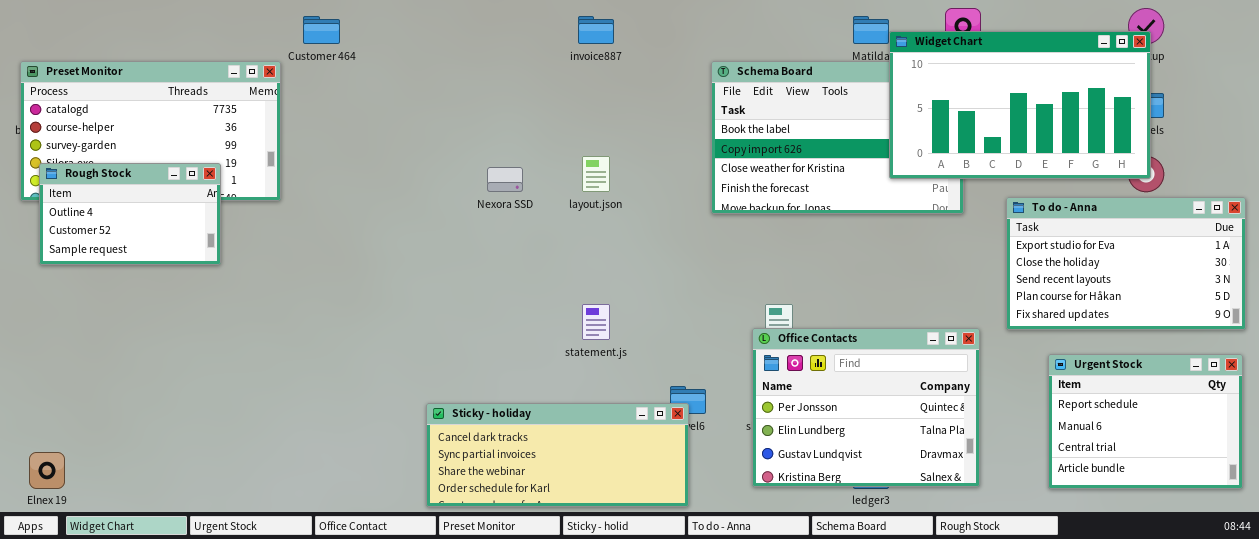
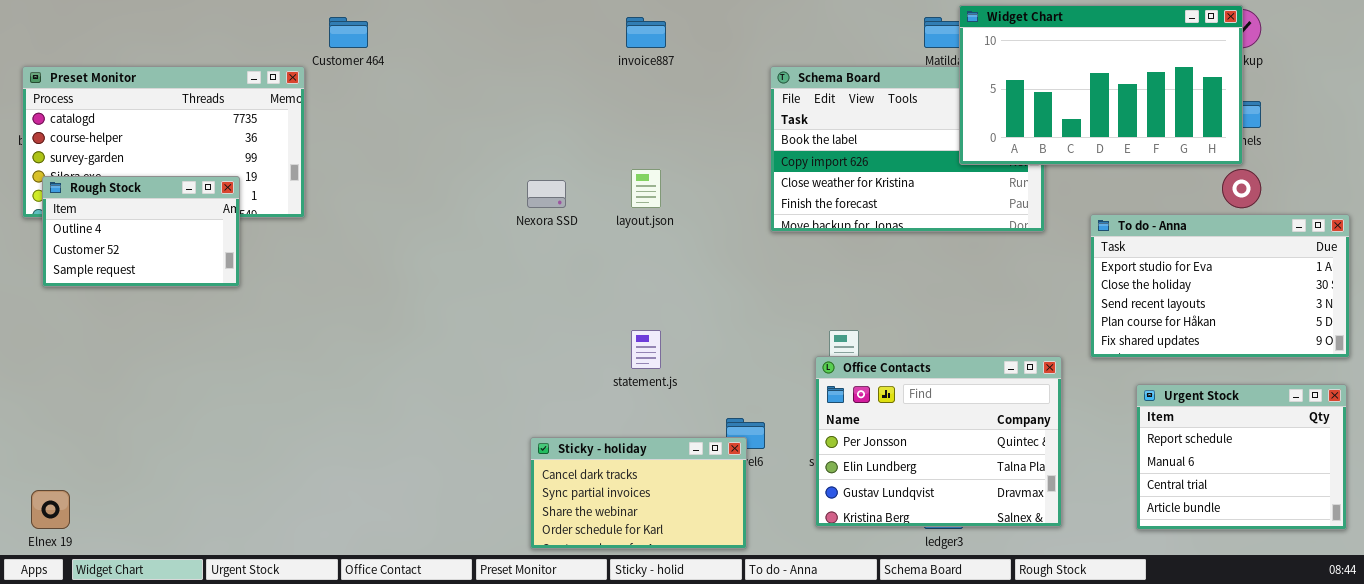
Widget Chart: [889,31,1151,179] -> [959,5,1243,165], moved
Sticky - holiday: [426,403,689,507] -> [530,437,747,549], resized

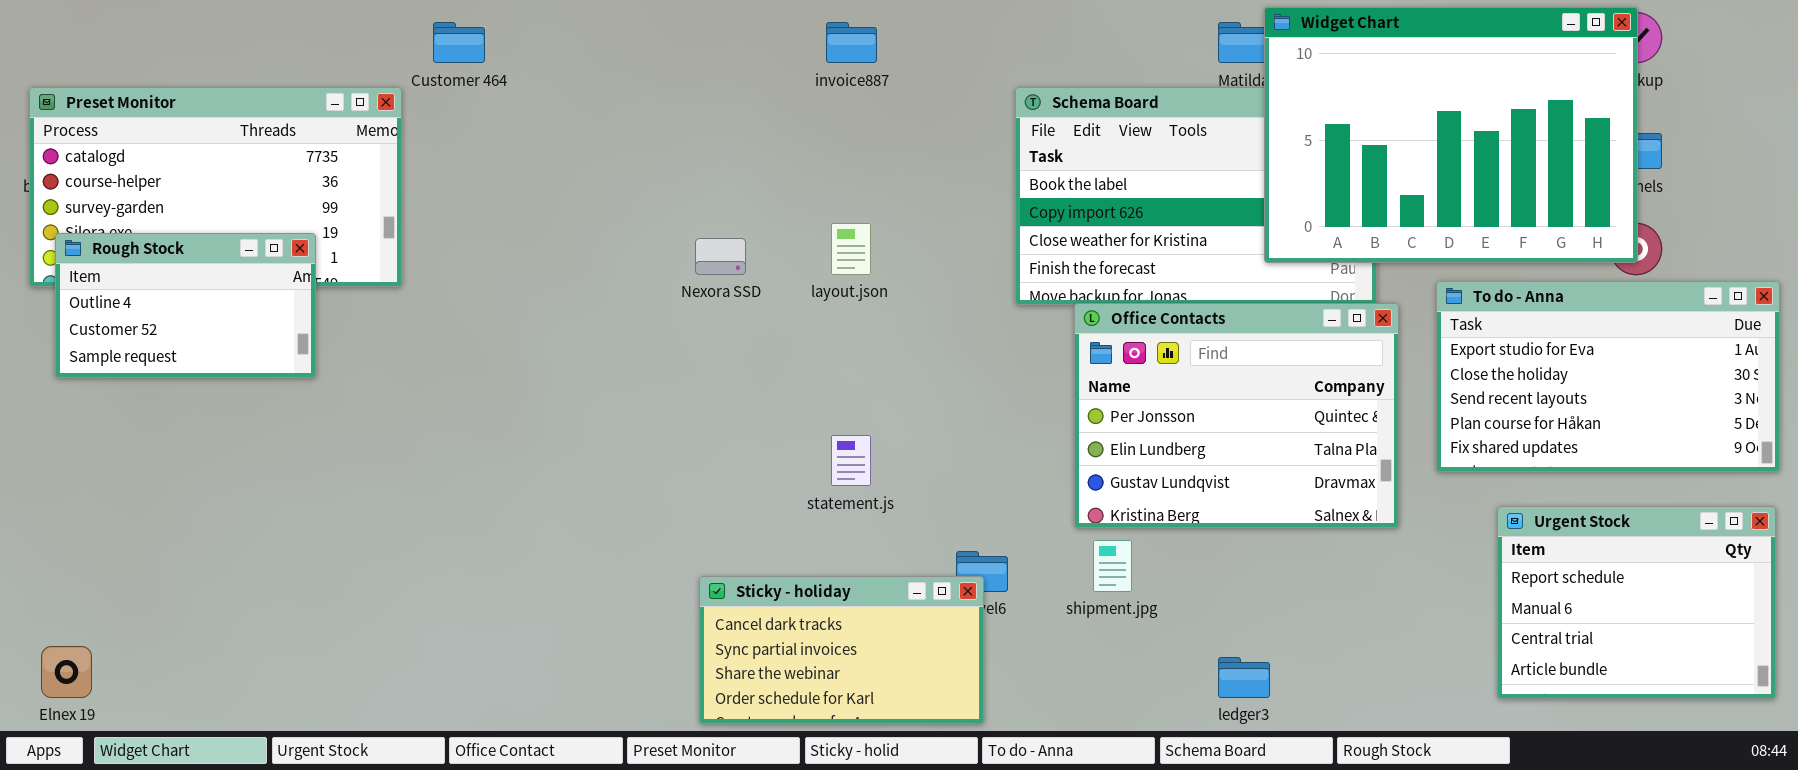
Widget Chart: [959,5,1243,165] -> [1264,7,1638,263], resized
Office Contacts: [815,356,1062,527] -> [1074,303,1399,528], moved

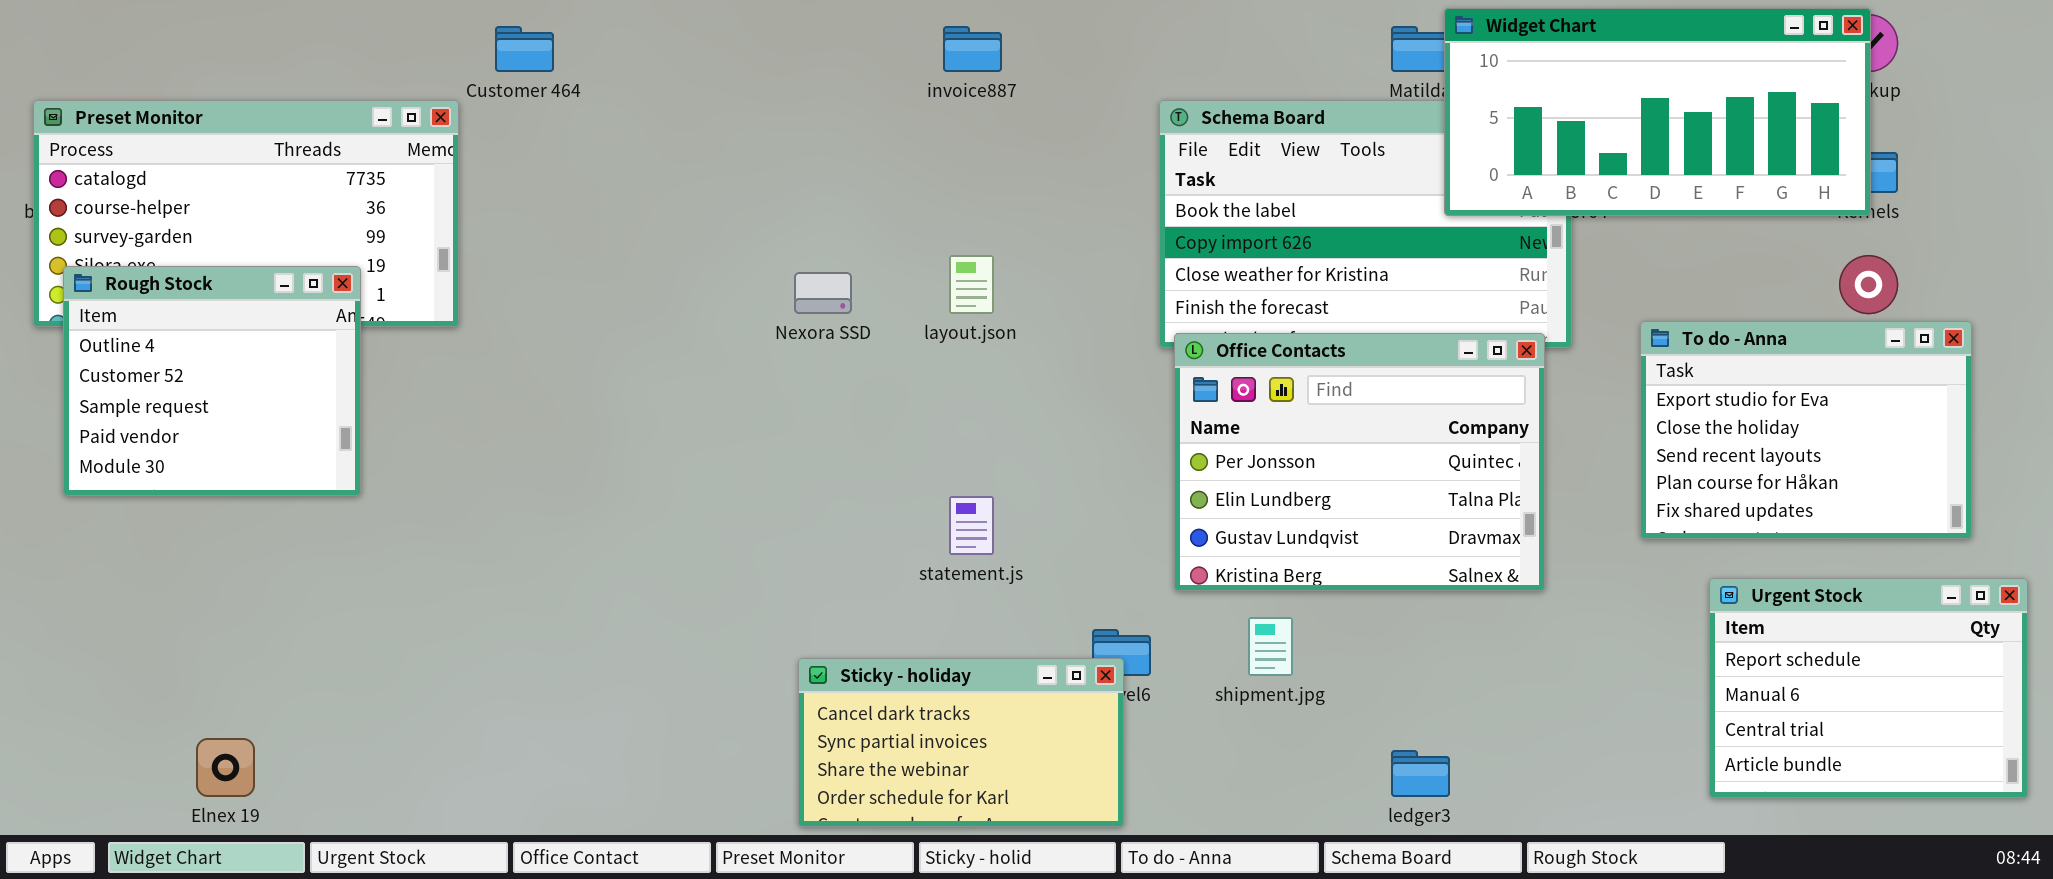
Widget Chart: [1264,7,1638,263] -> [1444,8,1871,216], resized
Rough Stock: [55,233,316,378] -> [63,266,361,496], resized
To do - Anna: [1436,281,1780,472] -> [1640,321,1972,539], resized
Office Contacts: [1074,303,1399,528] -> [1174,333,1545,591], moved
Elnex 19: [41,646,92,698] -> [196,738,255,797], moved

